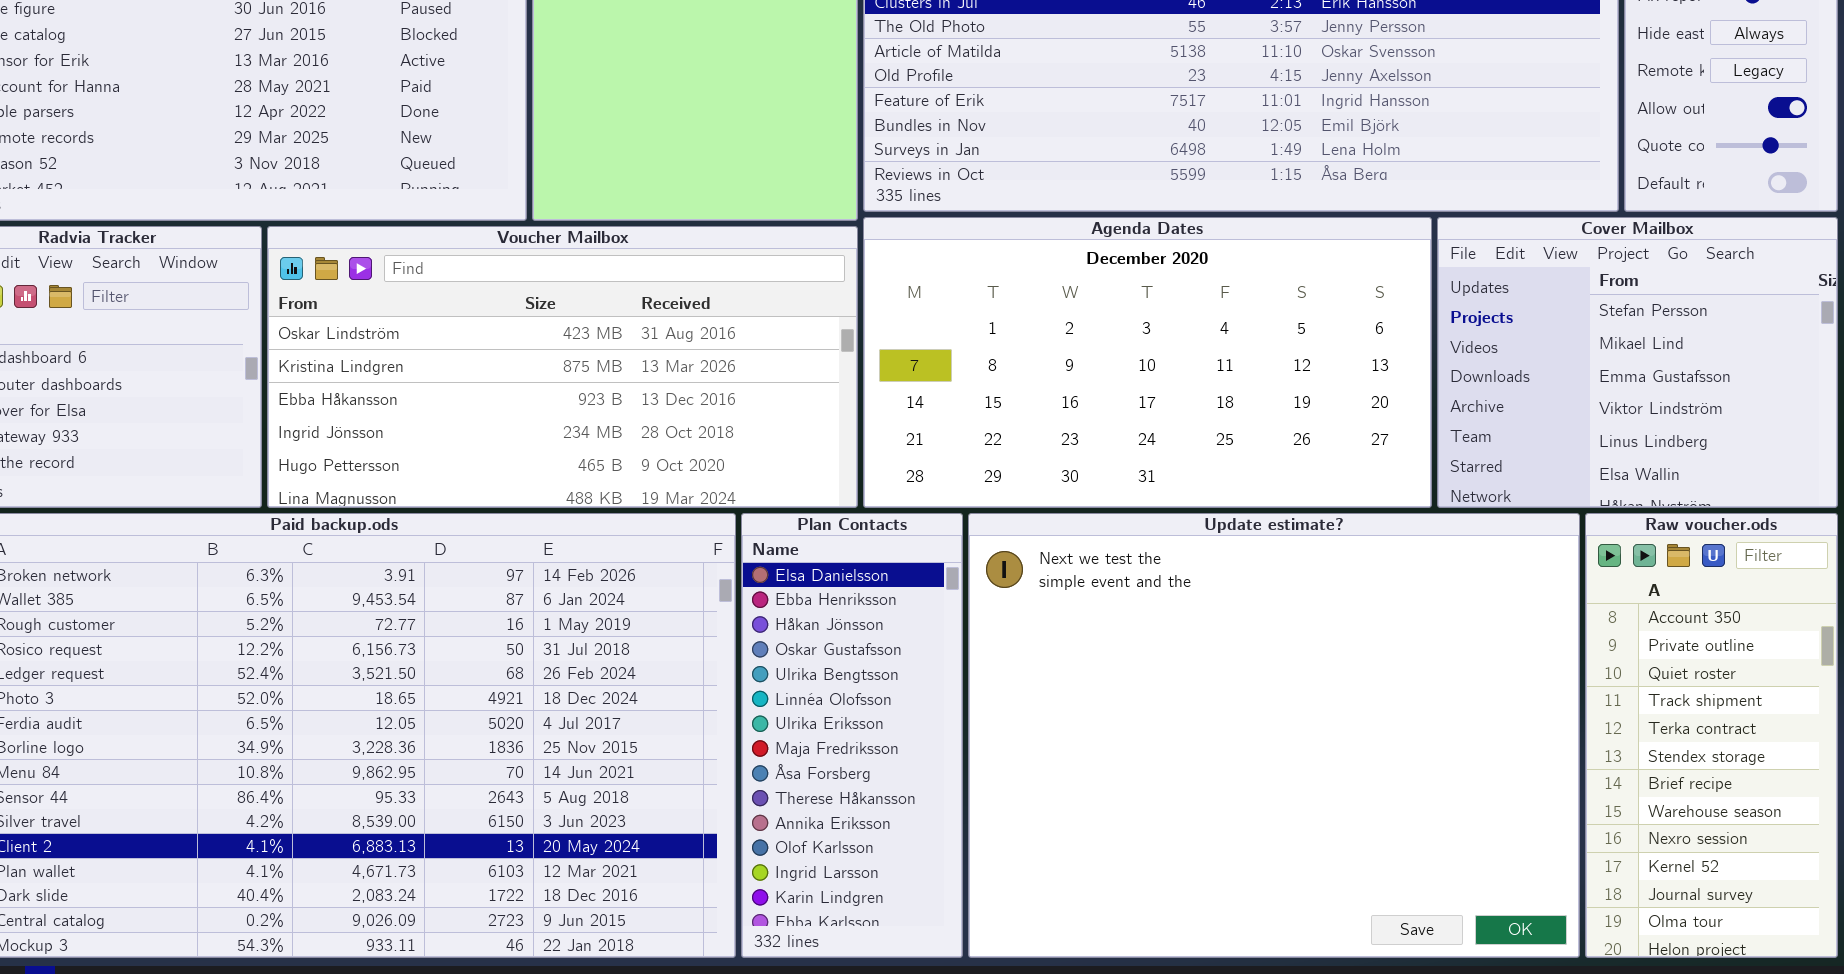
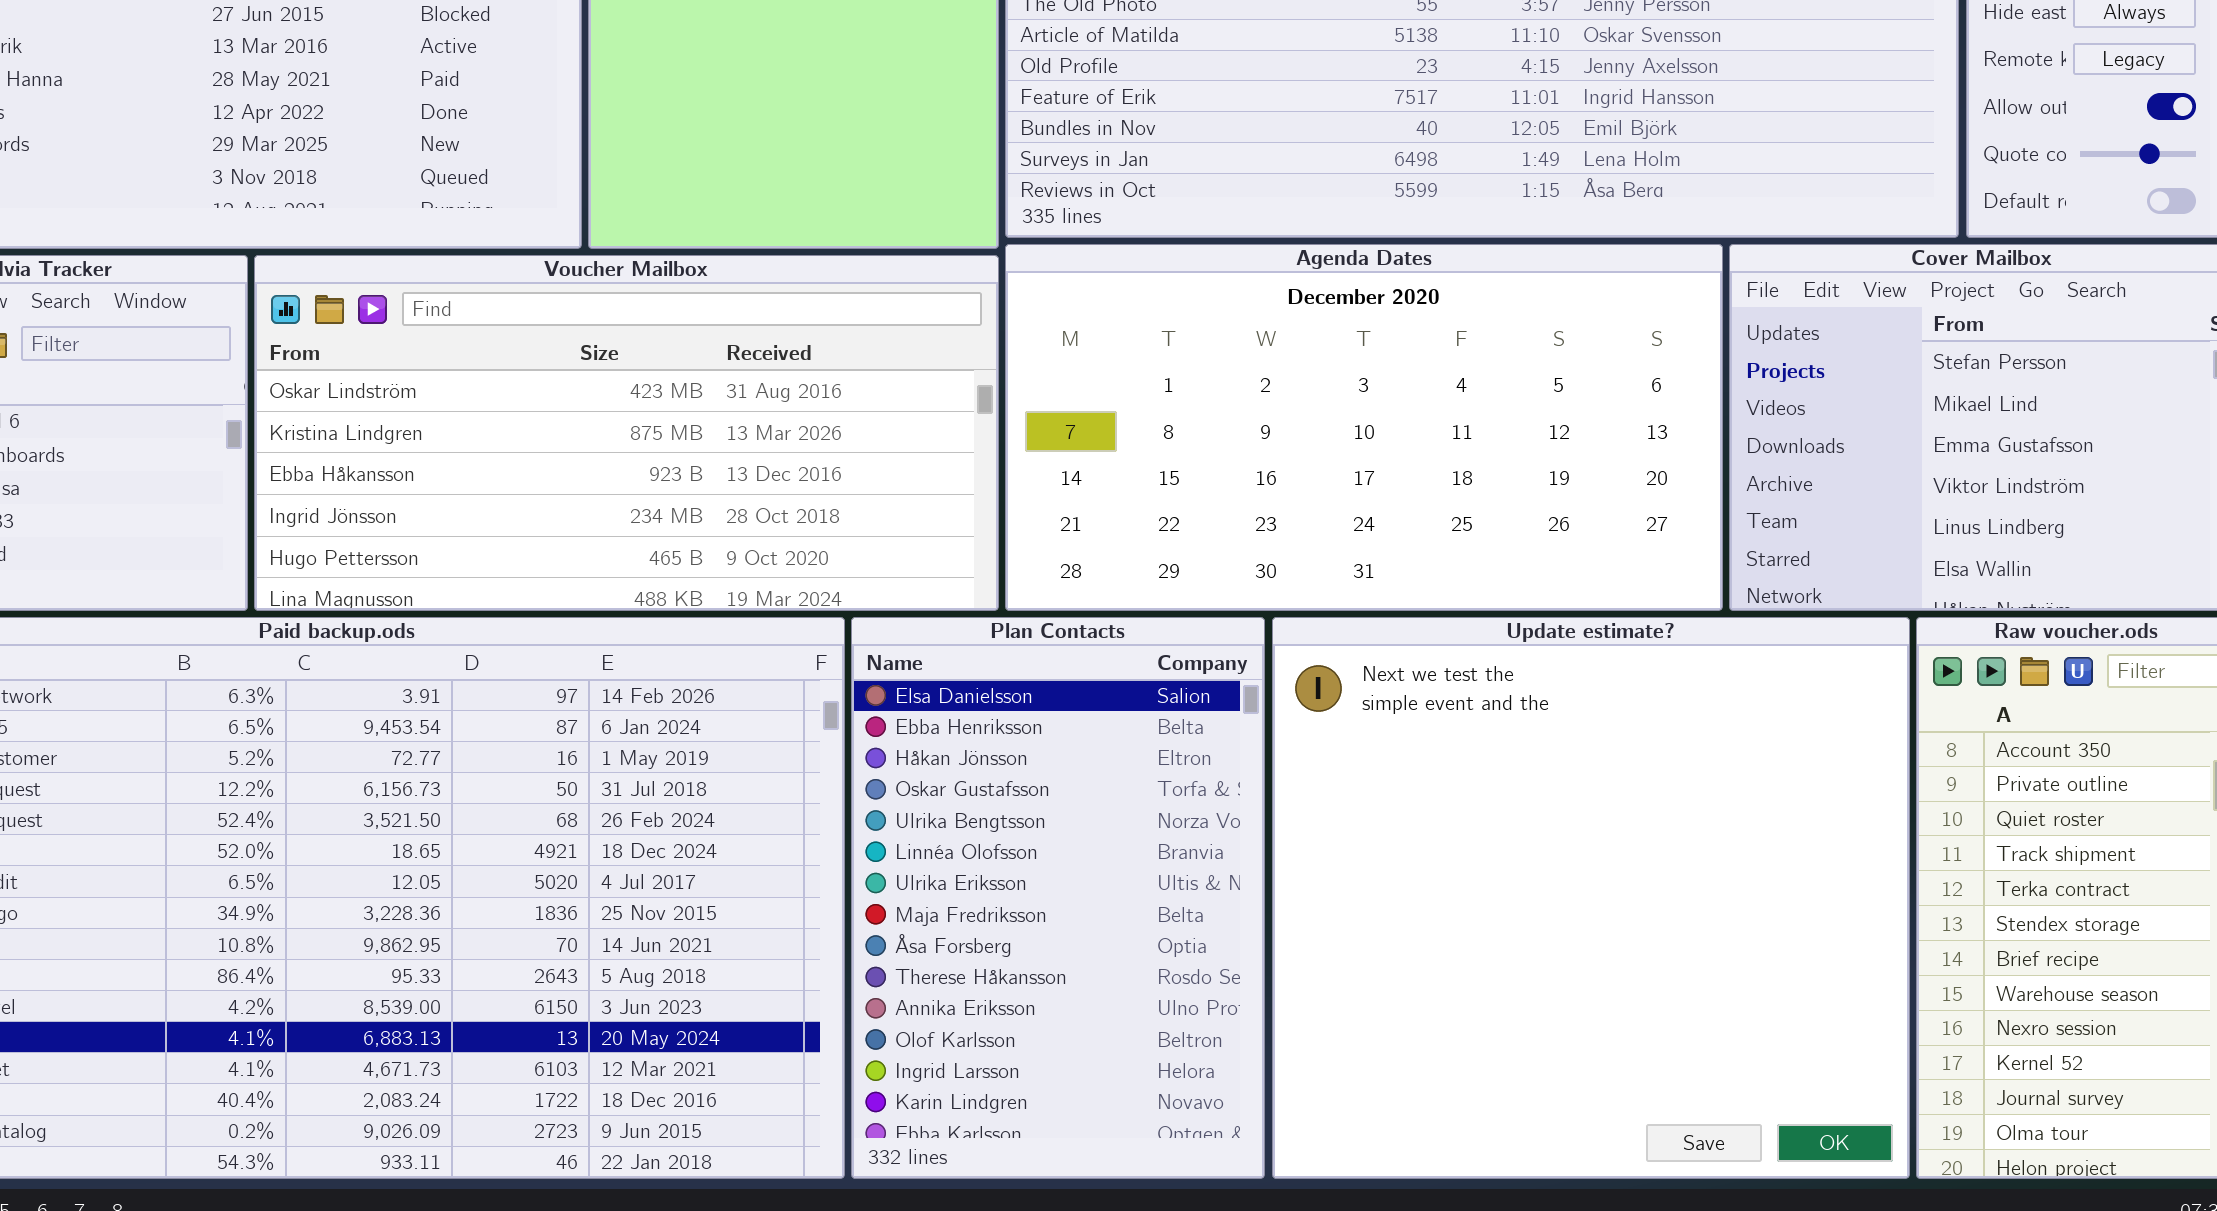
Plan Contacts: [741,513,963,958] -> [851,617,1265,1179], resized
Update estimate?: [968,513,1580,958] -> [1272,617,1910,1179], resized

